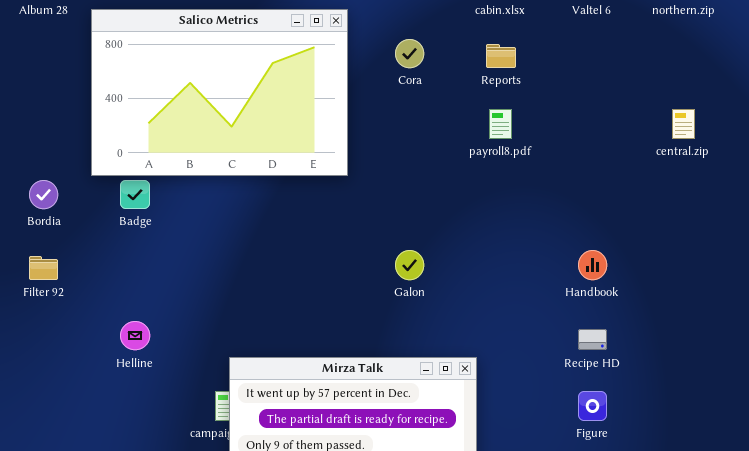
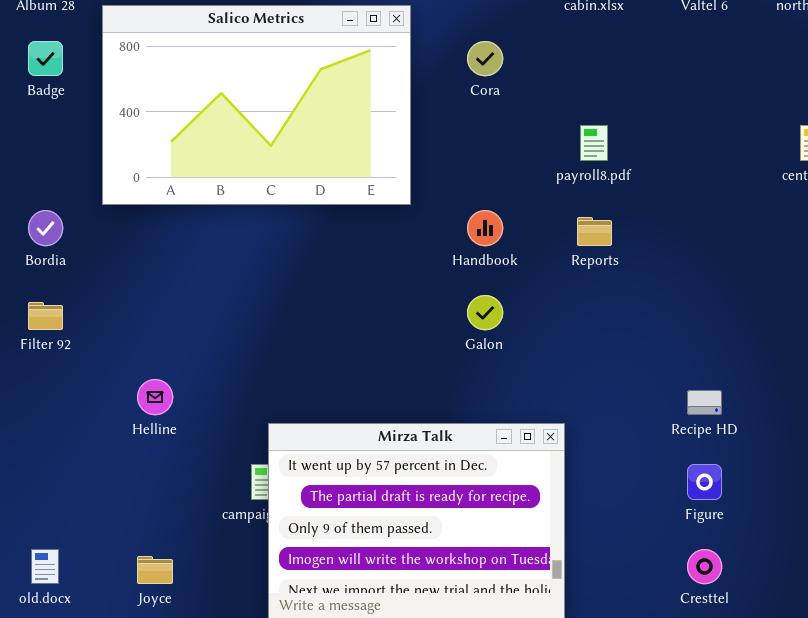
Reports: [486,44,516,68] -> [577,217,612,246], moved
Badge: [120,180,150,209] -> [28,41,63,76], moved
Handbook: [578,250,607,280] -> [467,210,503,246], moved

